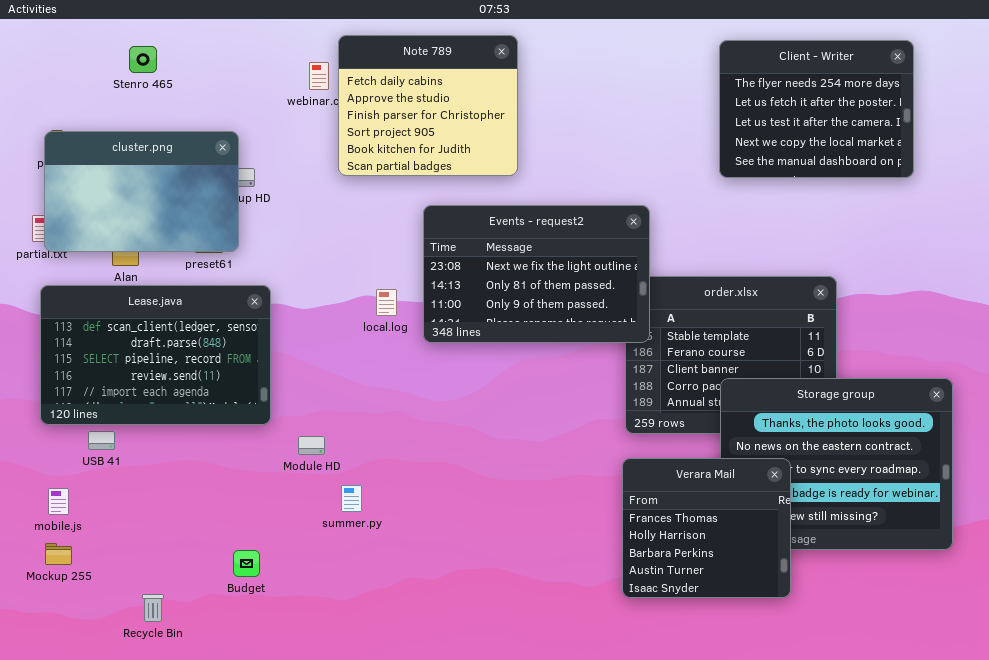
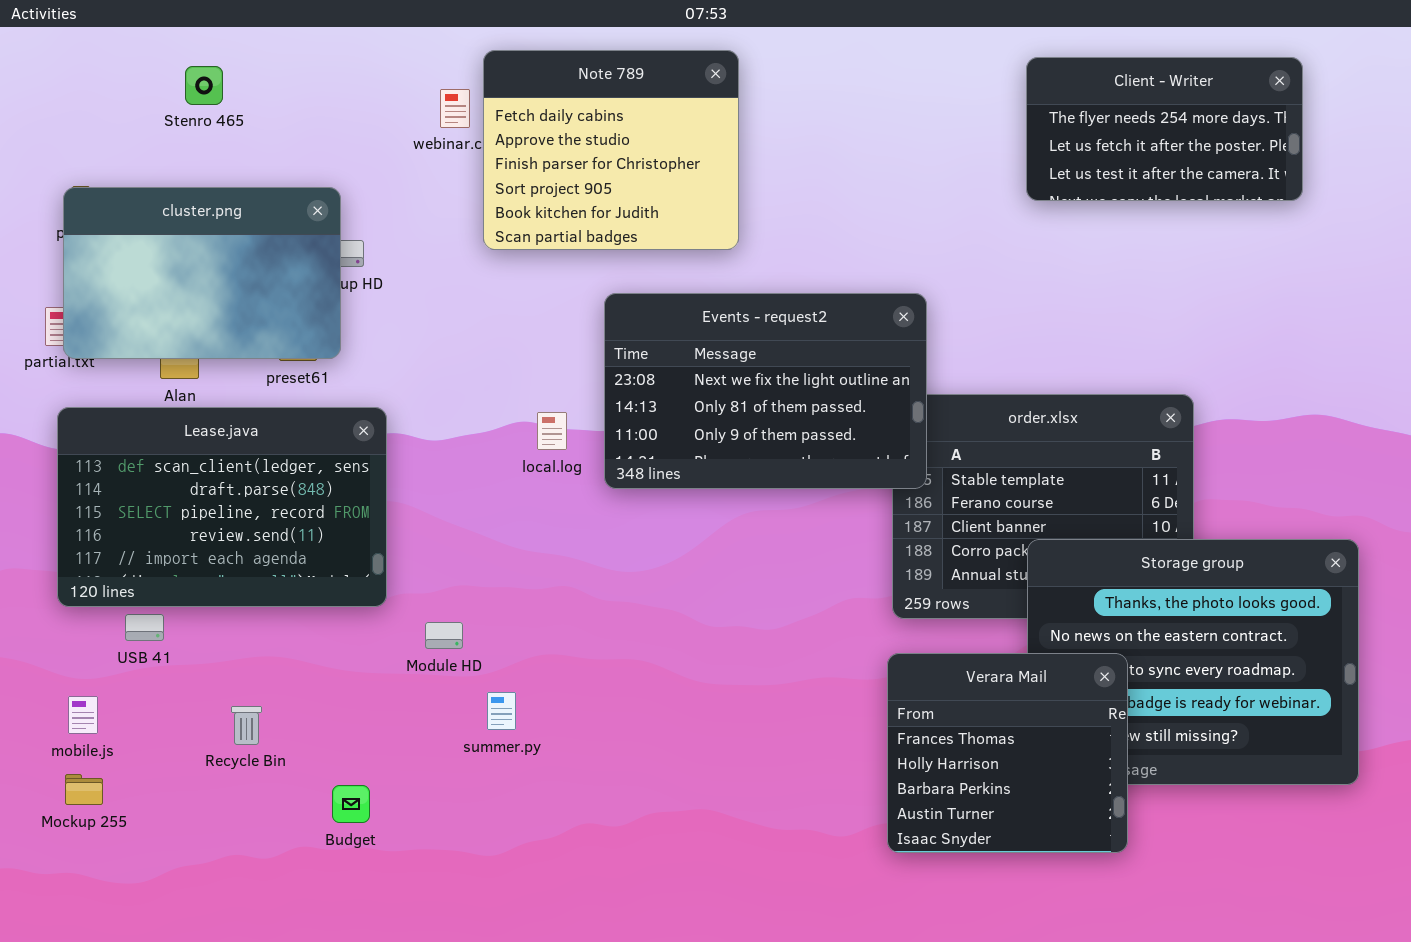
Client - Writer: [719,40,914,178] -> [1026,57,1303,201], resized
Recycle Bin: [142,594,164,622] -> [231,706,262,745], moved

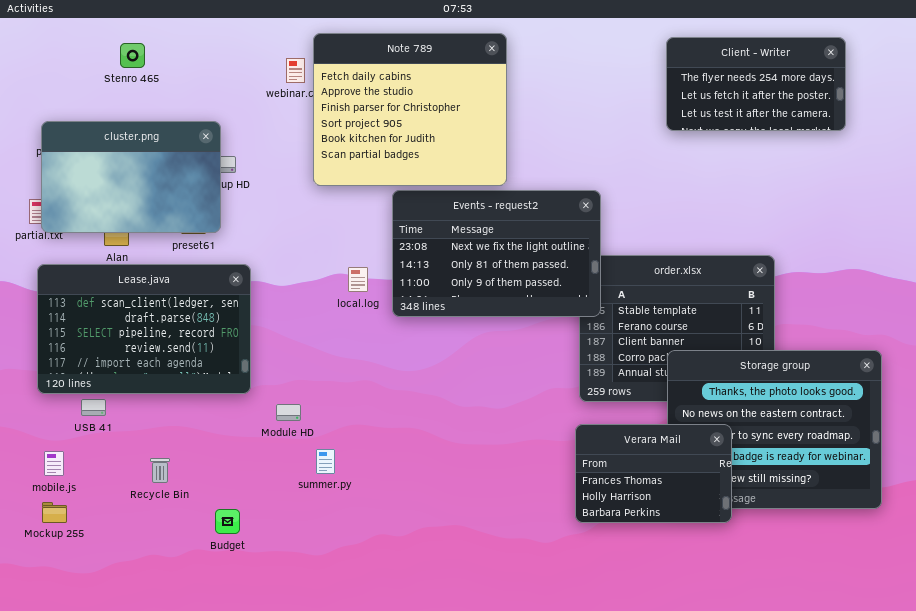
Note 789: [483,50,739,250] -> [313,33,507,186], resized
Verara Mail: [887,653,1128,853] -> [575,424,732,523], resized

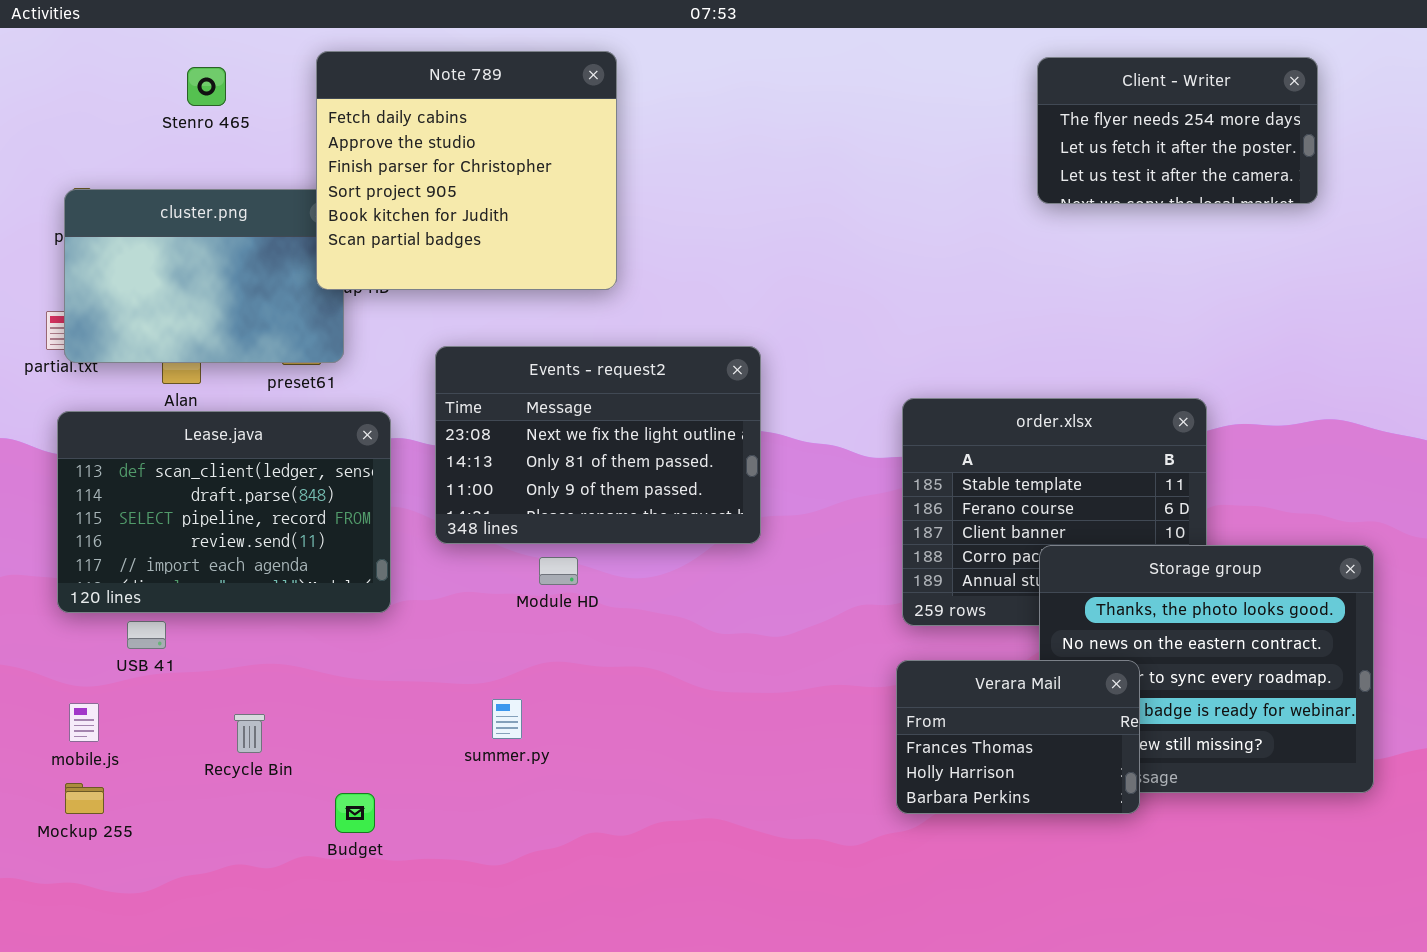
Note 789: [313,33,507,186] -> [316,51,617,290], moved
Events - request2: [392,190,601,317] -> [435,346,761,544], moved
Module HD: [276,404,301,421] -> [539,557,578,585], moved

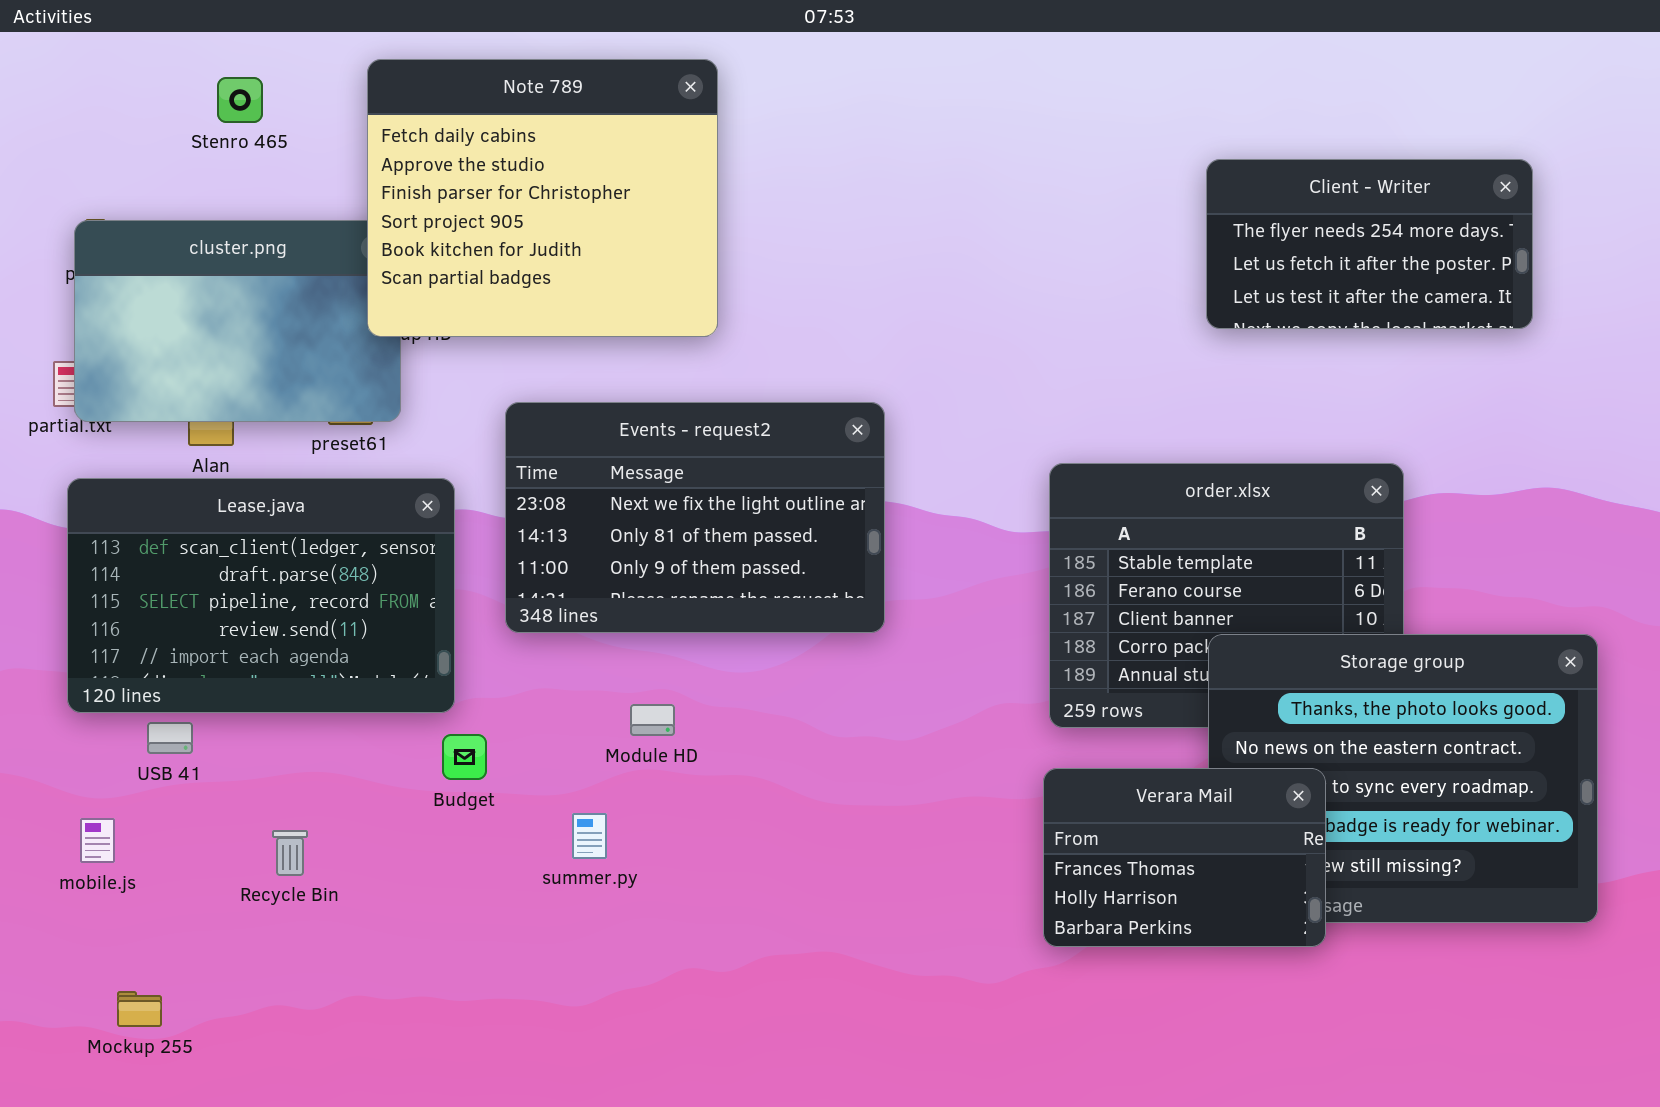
Client - Writer: [1037,57,1318,204] -> [1206,159,1533,329], moved
Module HD: [539,557,578,585] -> [630,704,675,736], moved
Mockup 255: [65,783,104,814] -> [117,991,162,1027], moved
Budget: [335,793,375,833] -> [442,734,487,780], moved

